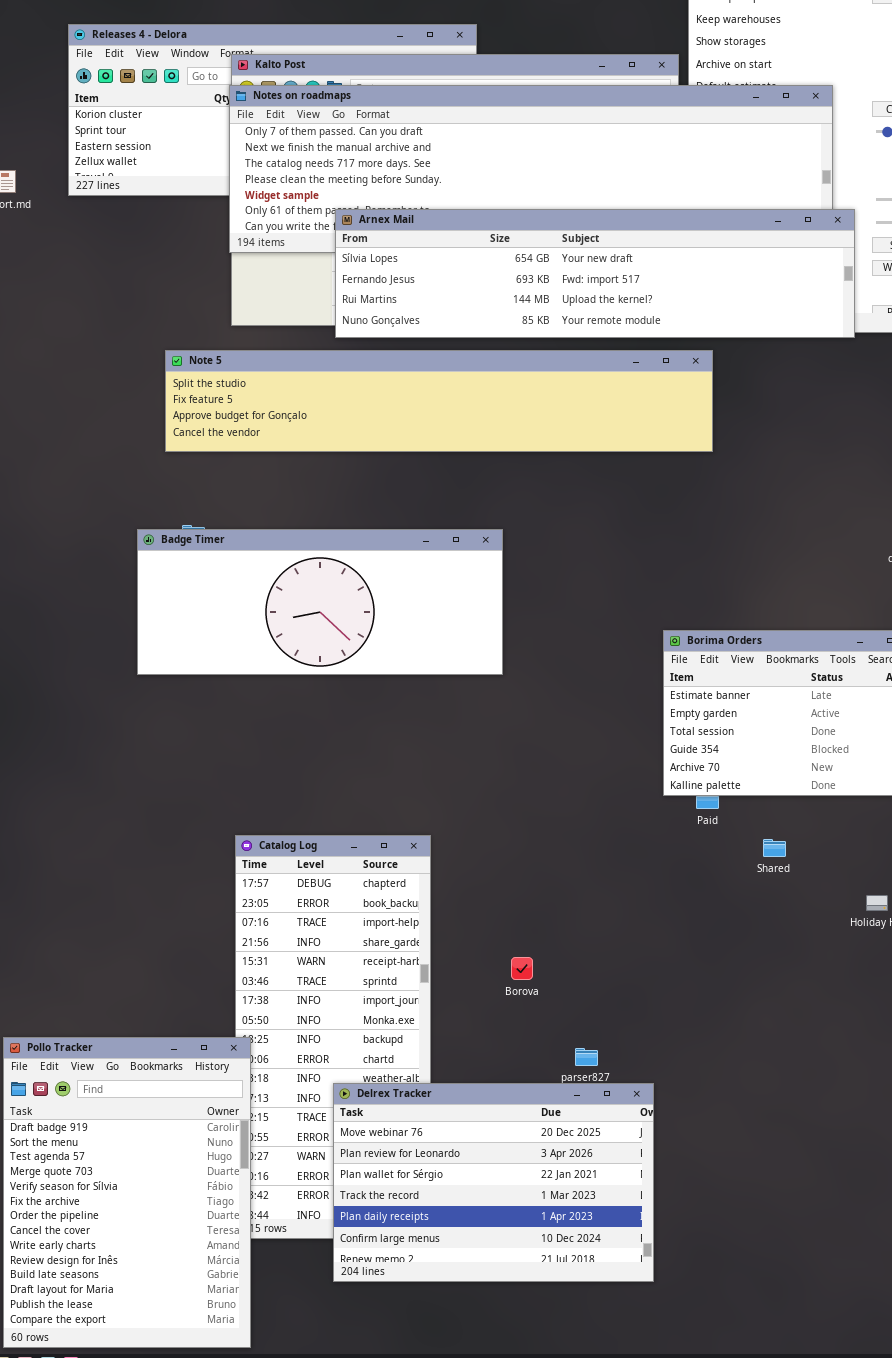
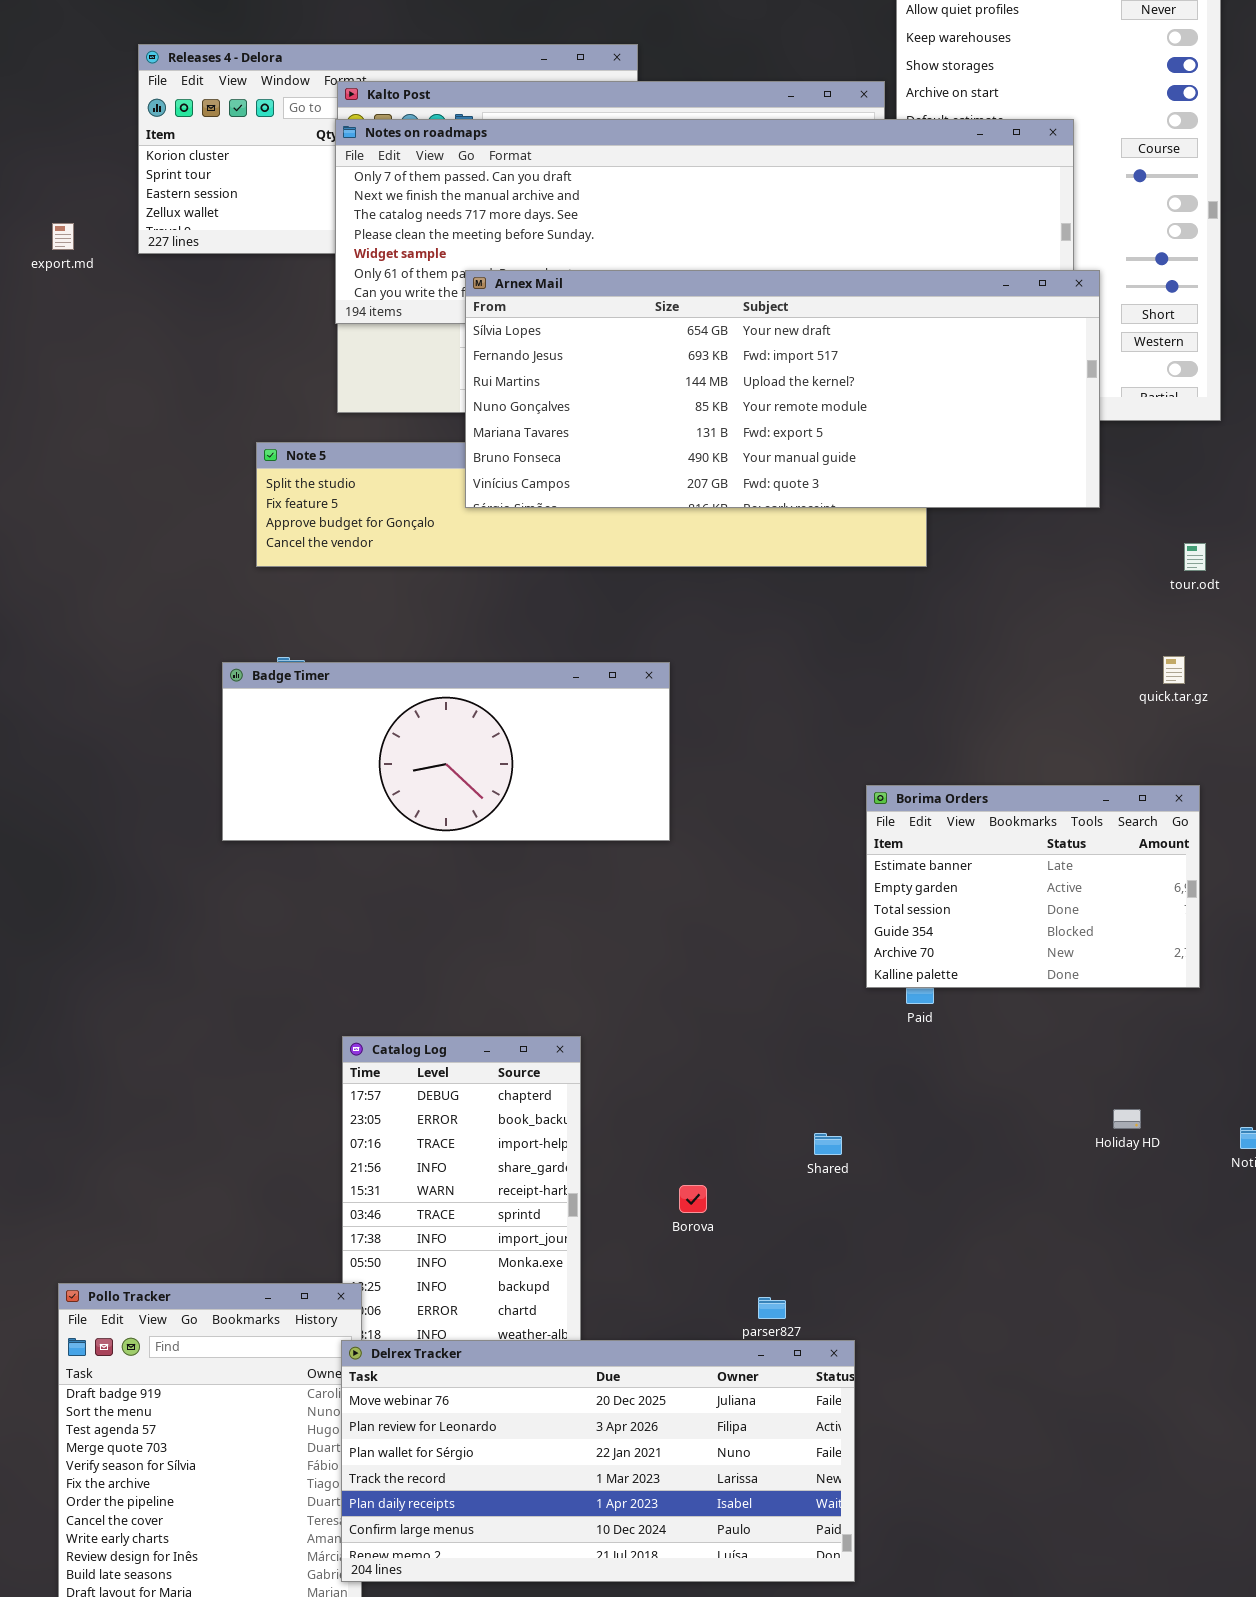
Arnex Mail: [335,209,855,338] -> [465,270,1100,508], resized
Shared: [763,839,786,857] -> [814,1133,842,1155], moved
Delrex Tracker: [333,1083,654,1282] -> [341,1340,855,1582], resized

